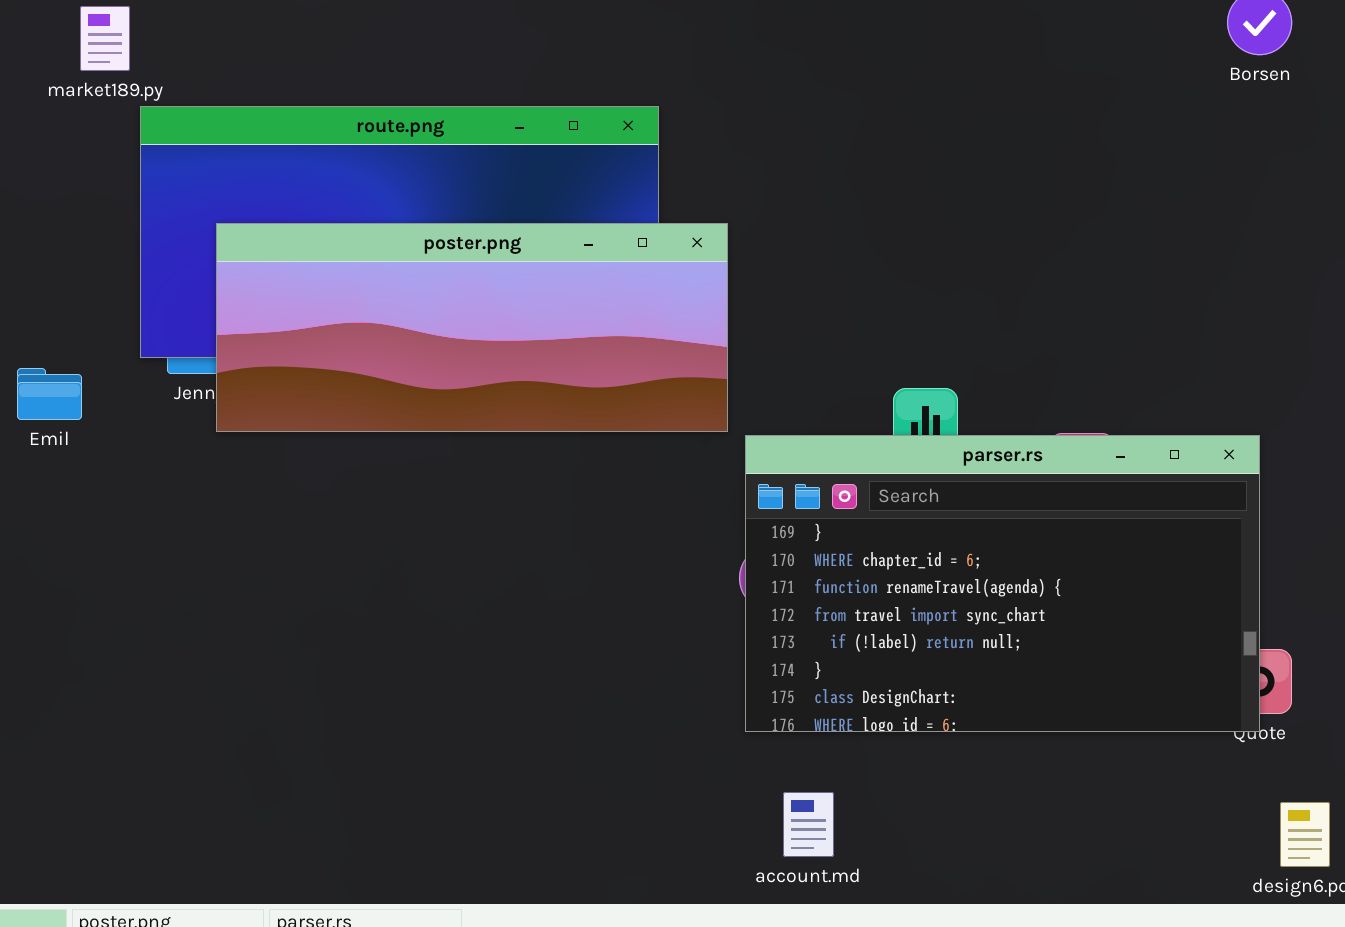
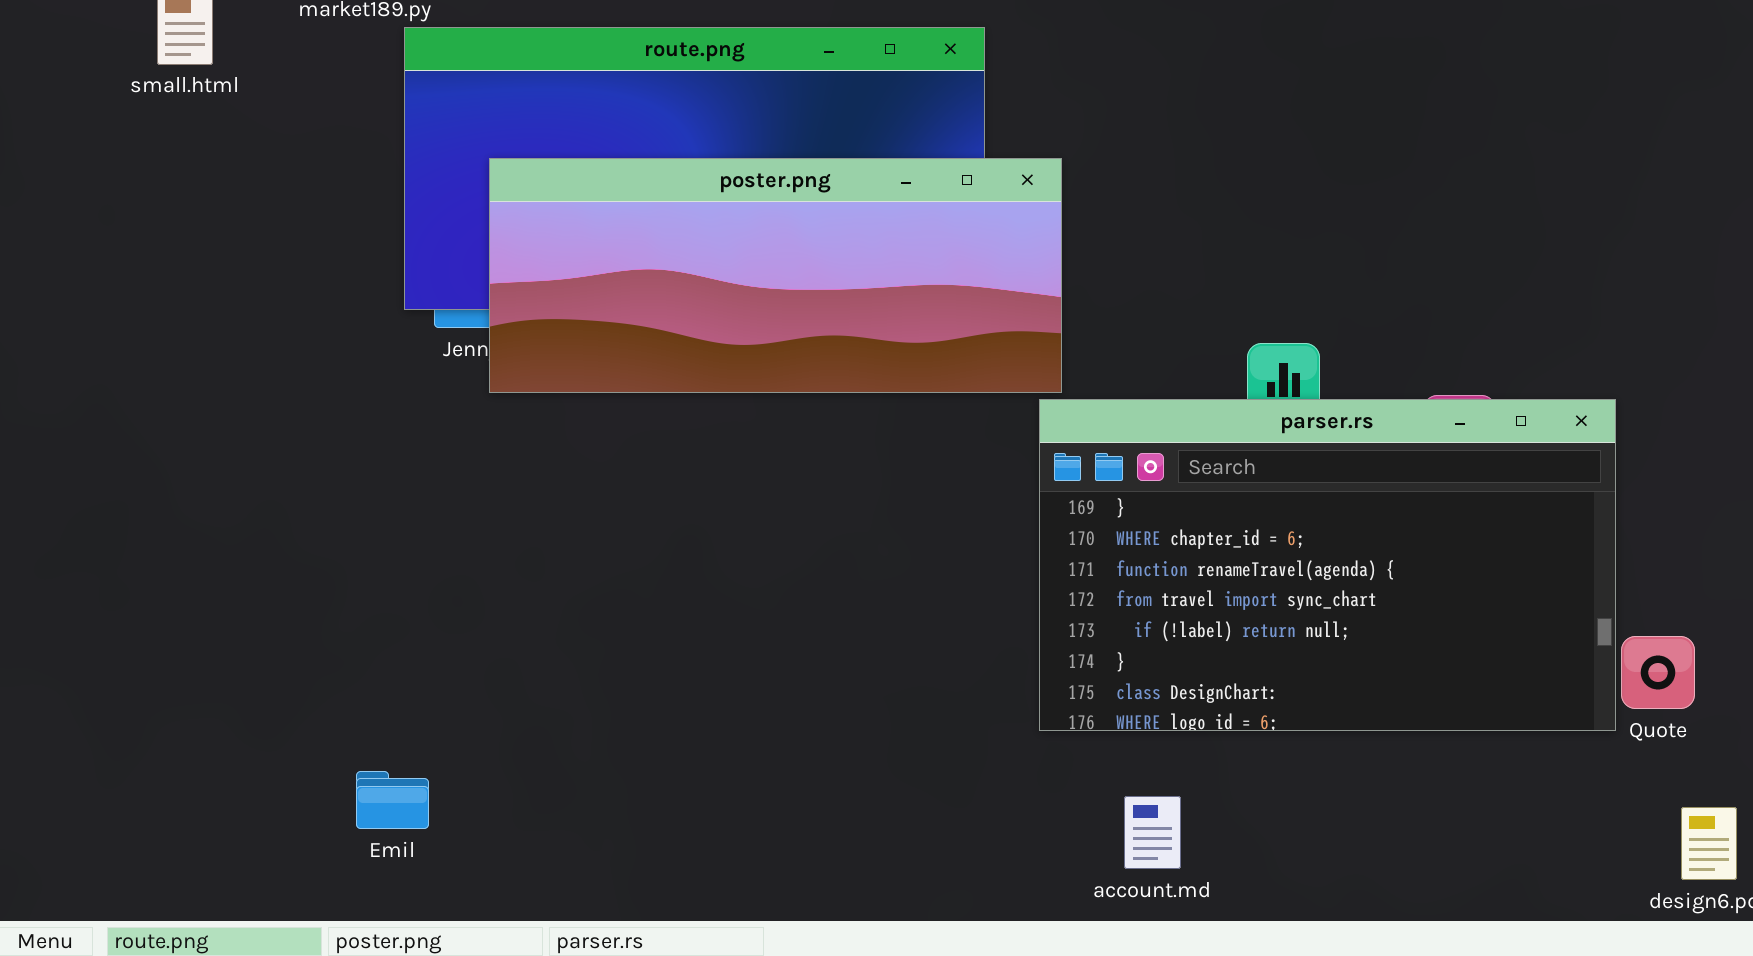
Emil: [17,368,82,420] -> [356,771,429,829], moved
parser.rs: [745,435,1260,732] -> [1039,399,1616,731], moved

